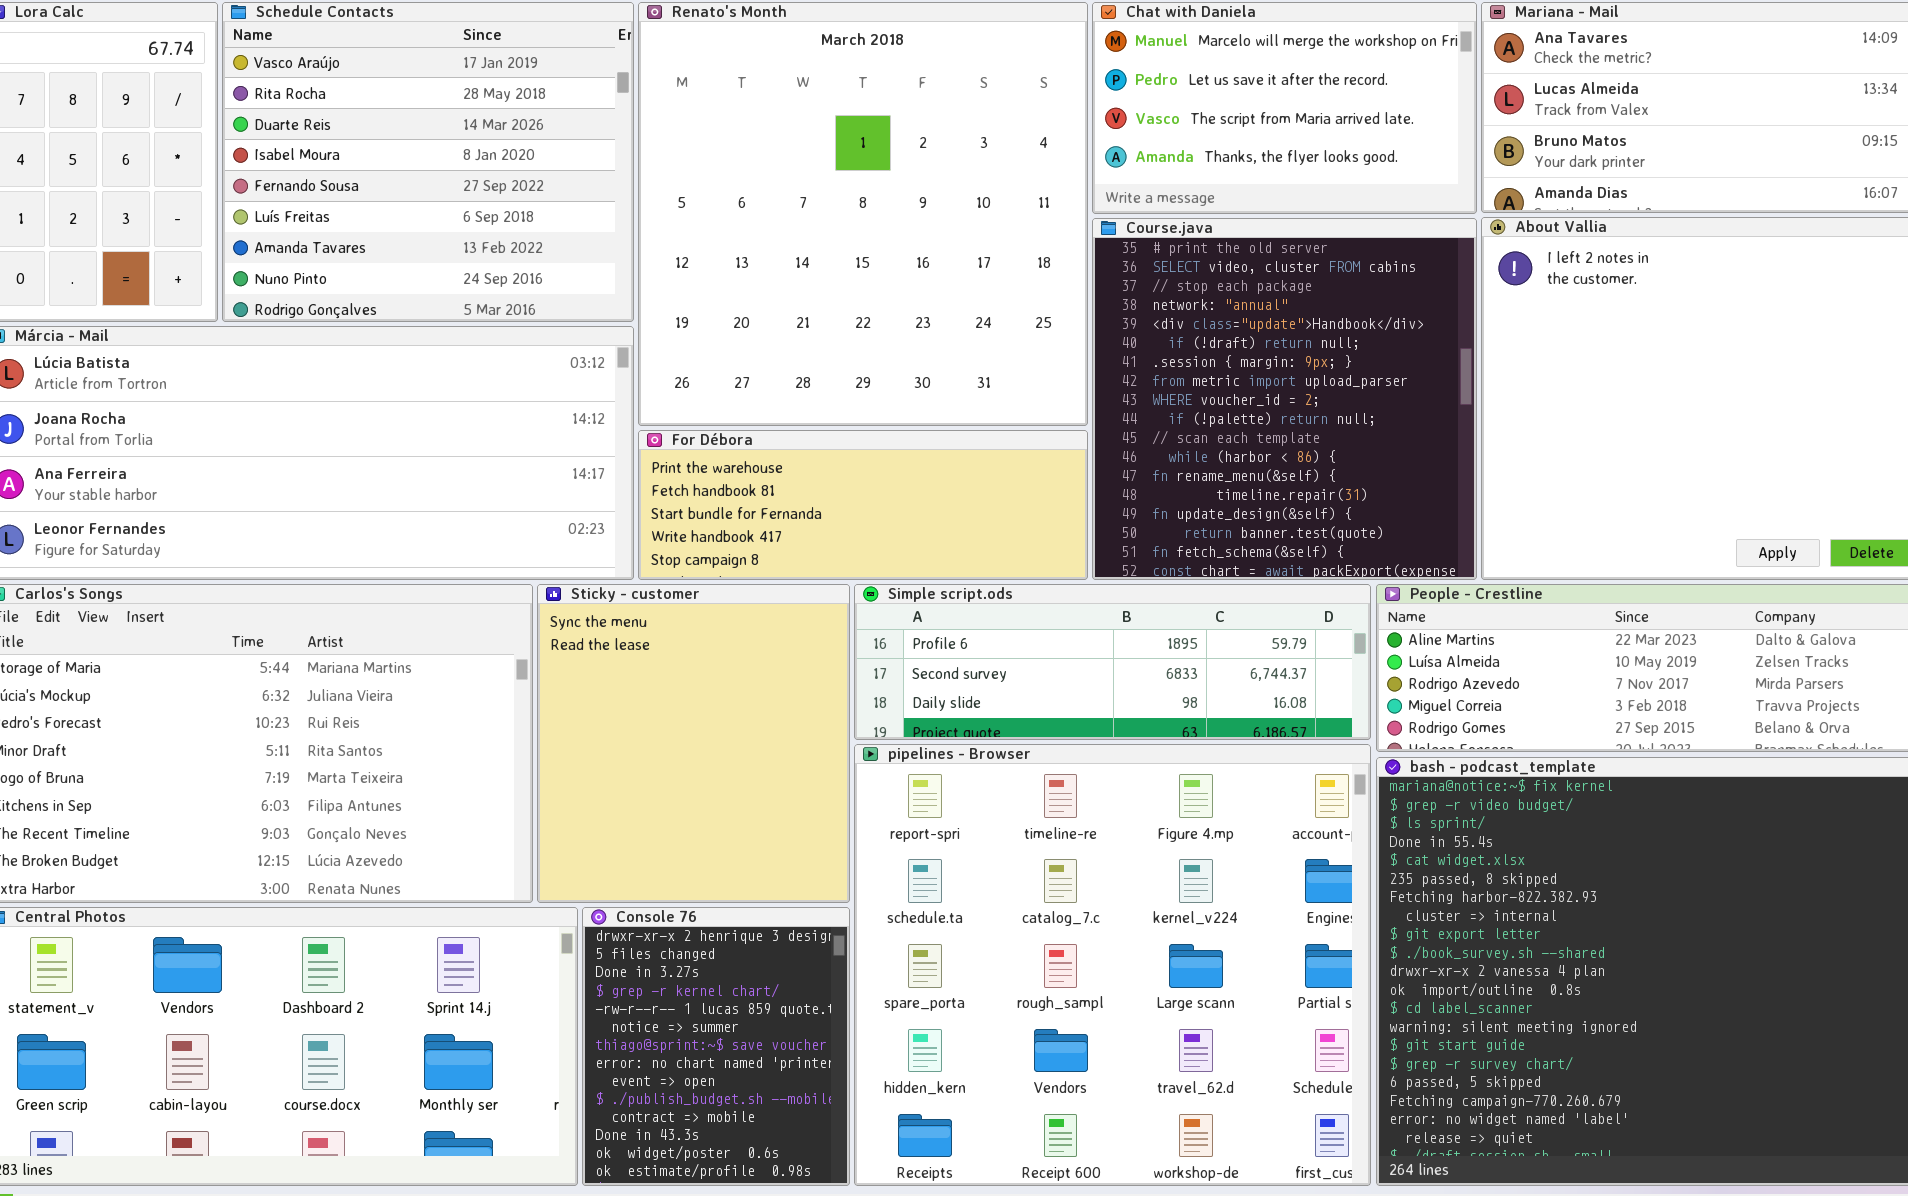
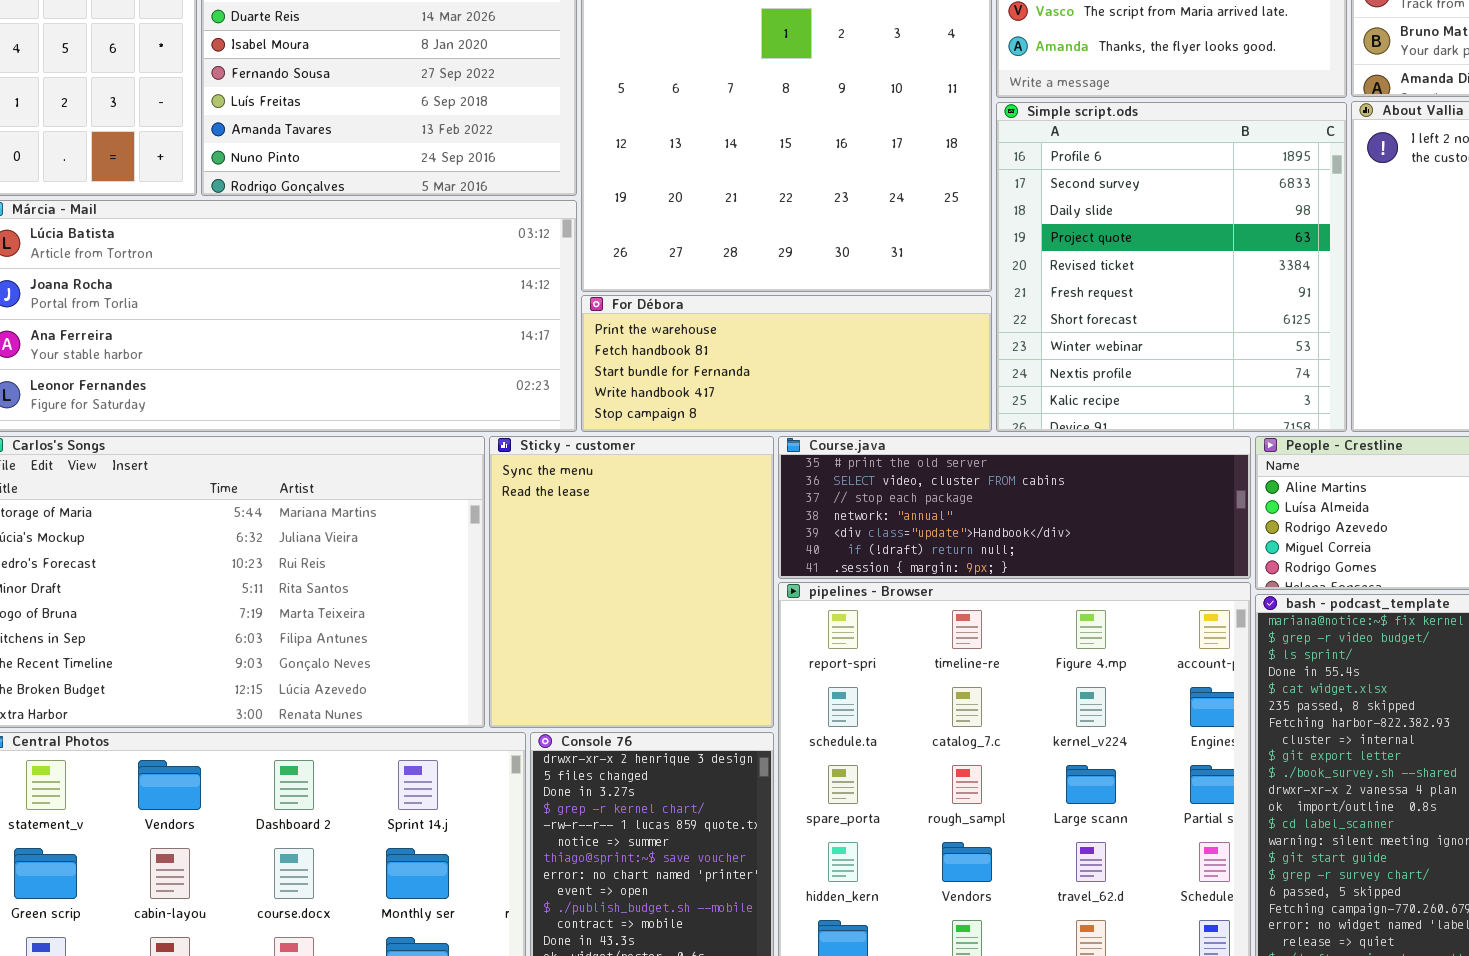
Course.java: [1092,218,1477,580] -> [778,436,1251,579], moved, resized
Simple script.ods: [854,584,1371,740] -> [996,102,1347,432], moved, resized

